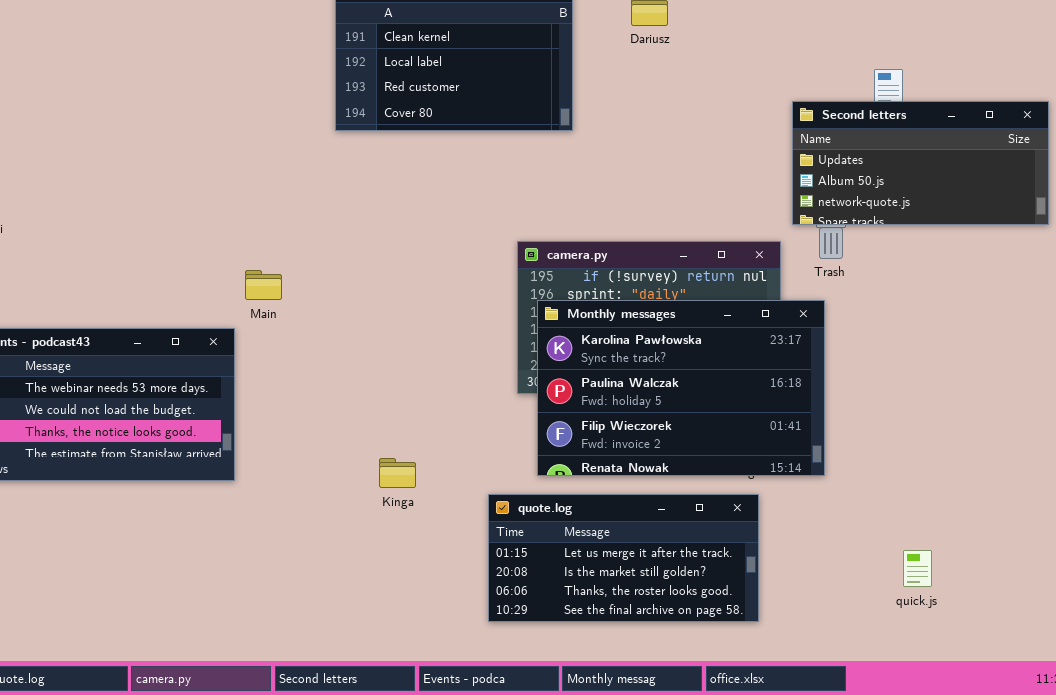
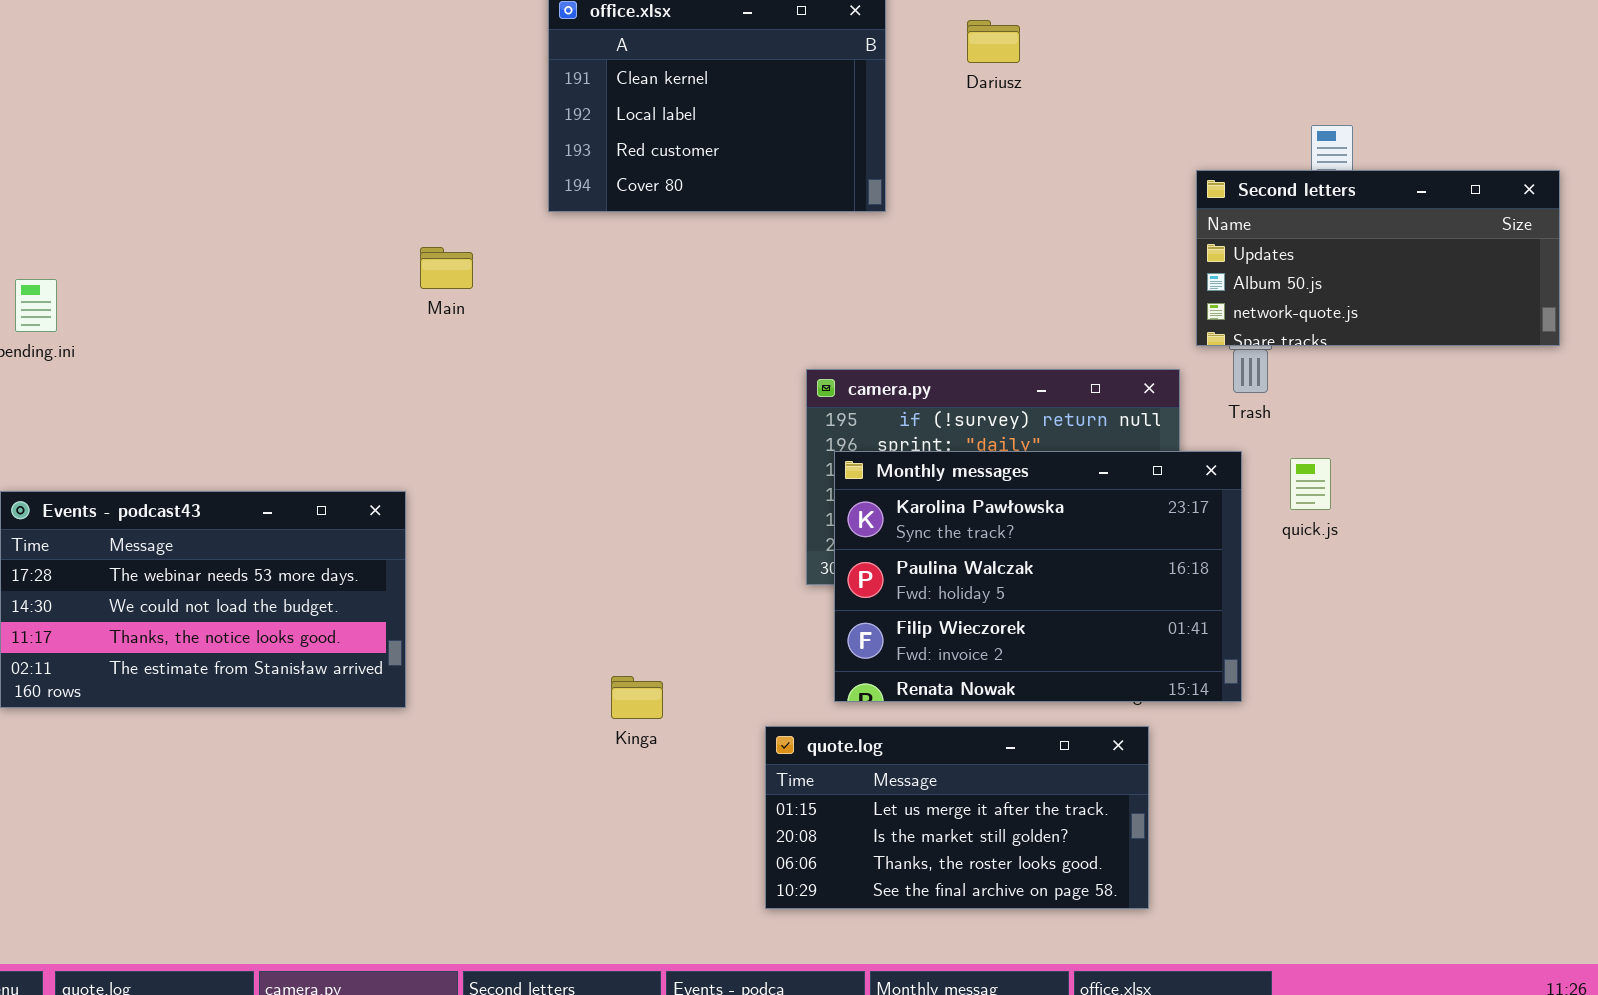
Main: [245,270,282,300] -> [420,247,473,289], moved
quick.js: [903,550,932,587] -> [1290,458,1331,510], moved

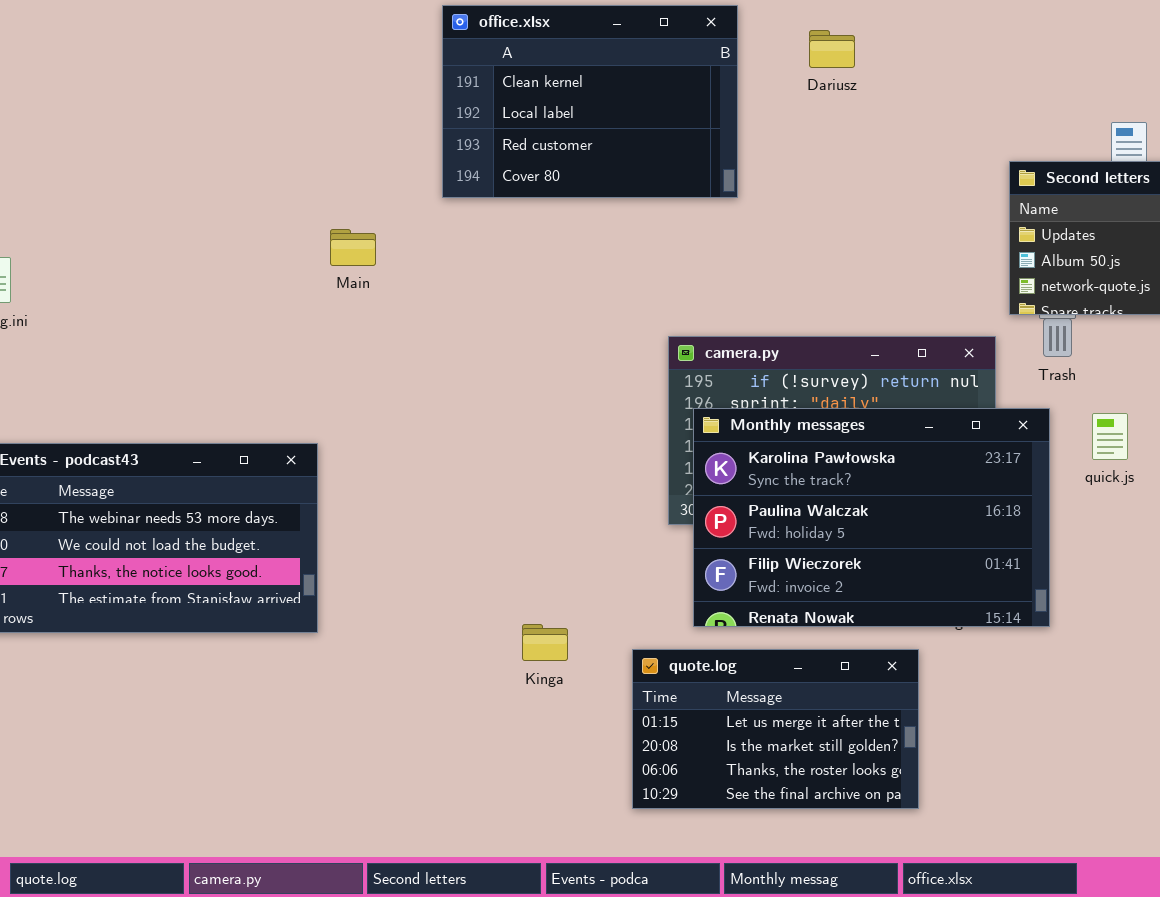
Kinga: [611,676,663,719] -> [522,624,568,661], moved
quote.log: [765,726,1149,909] -> [632,649,919,809], resized

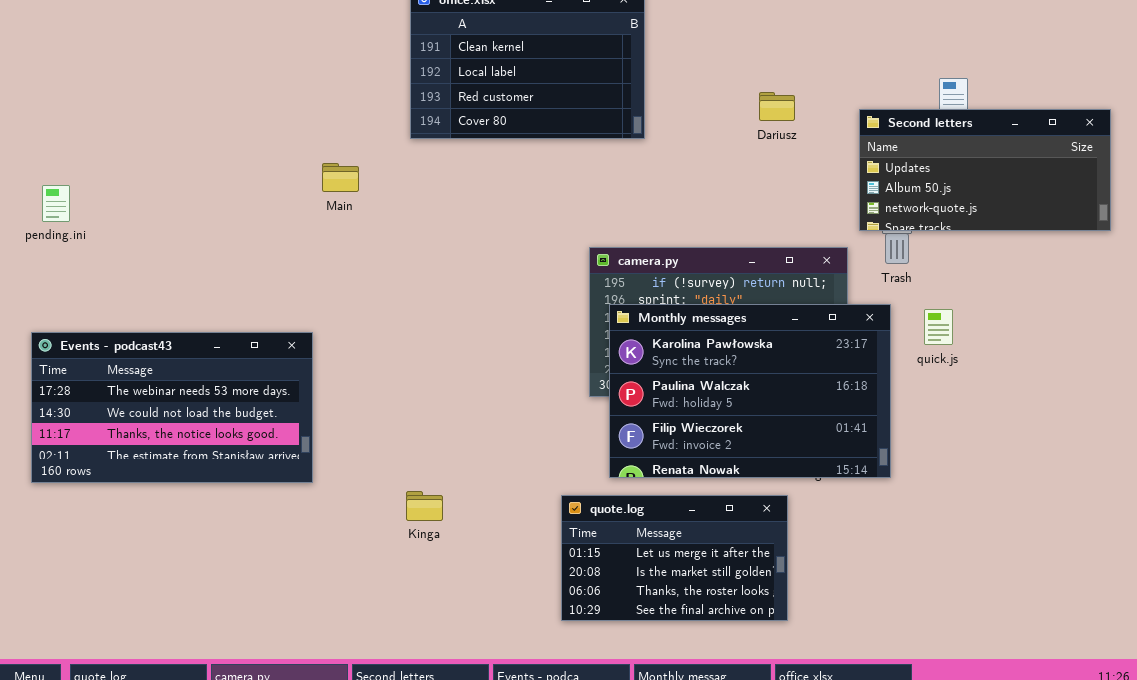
Dariusz: [809,30,855,68] -> [759,92,795,121], moved
Kinga: [522,624,568,661] -> [406,491,443,521], moved

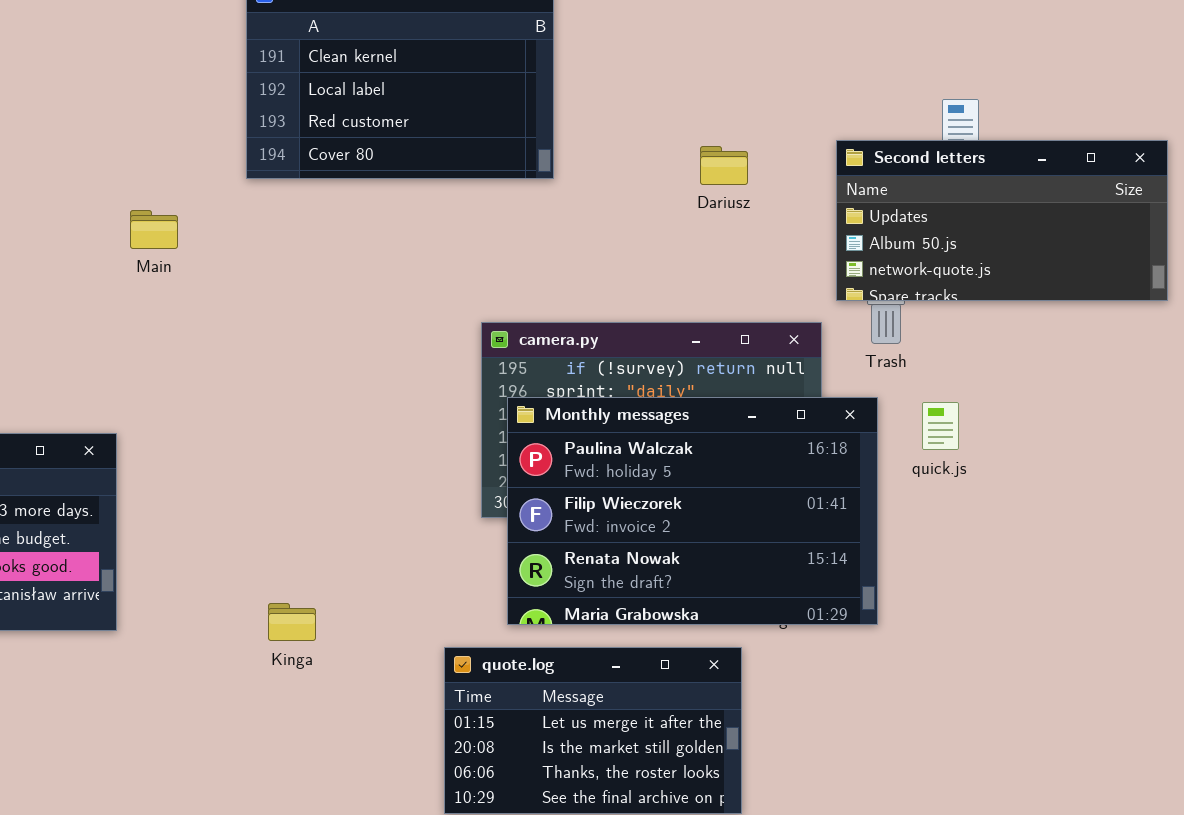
Dariusz: [759,92,795,121] -> [700,146,748,185], moved
Monthly messages: [609,304,891,478] -> [507,397,878,625], scrolled down 1 row
Kinga: [406,491,443,521] -> [268,603,316,641], moved

